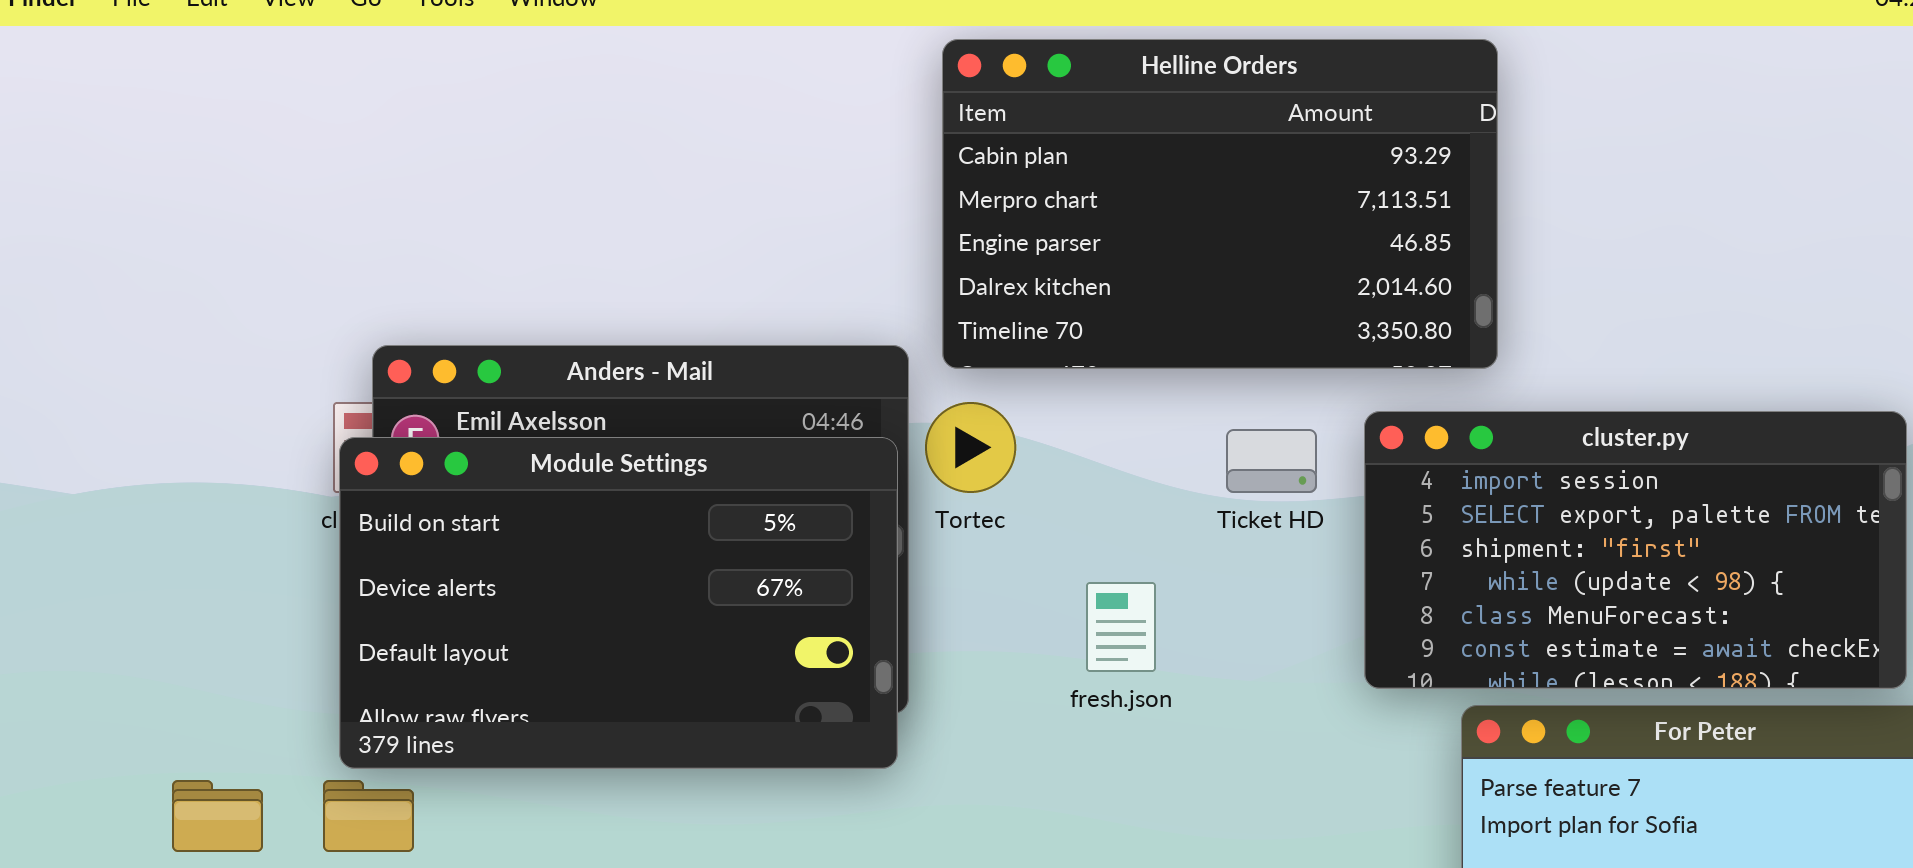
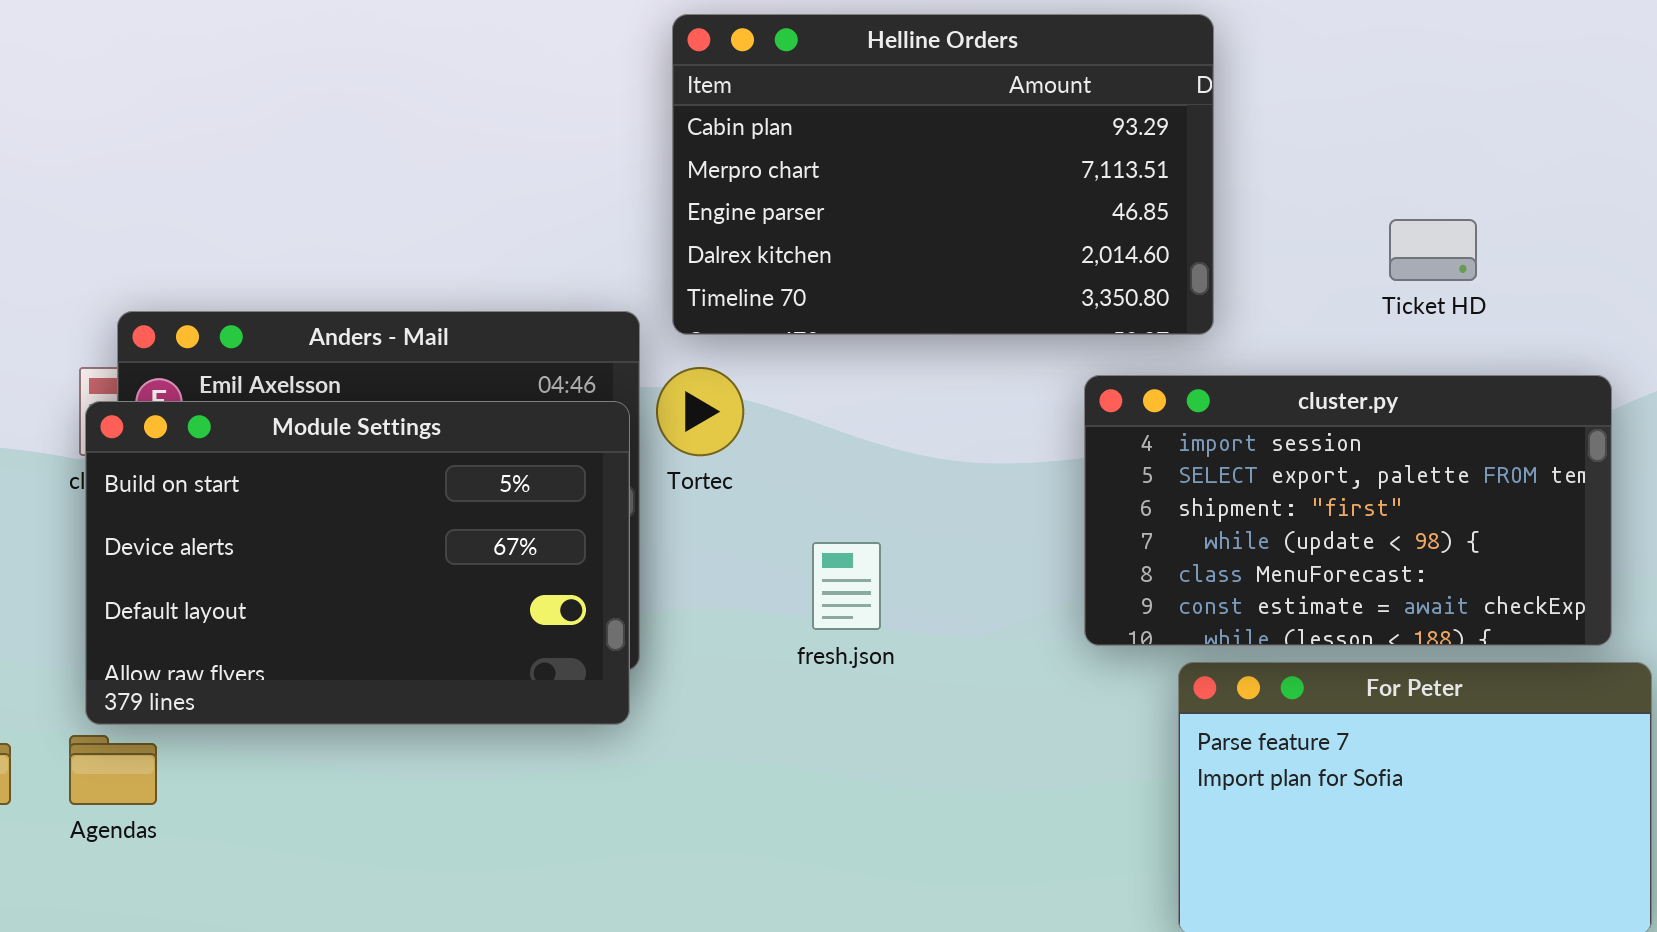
Ticket HD: [1226,429,1317,493] -> [1389,219,1477,281], moved

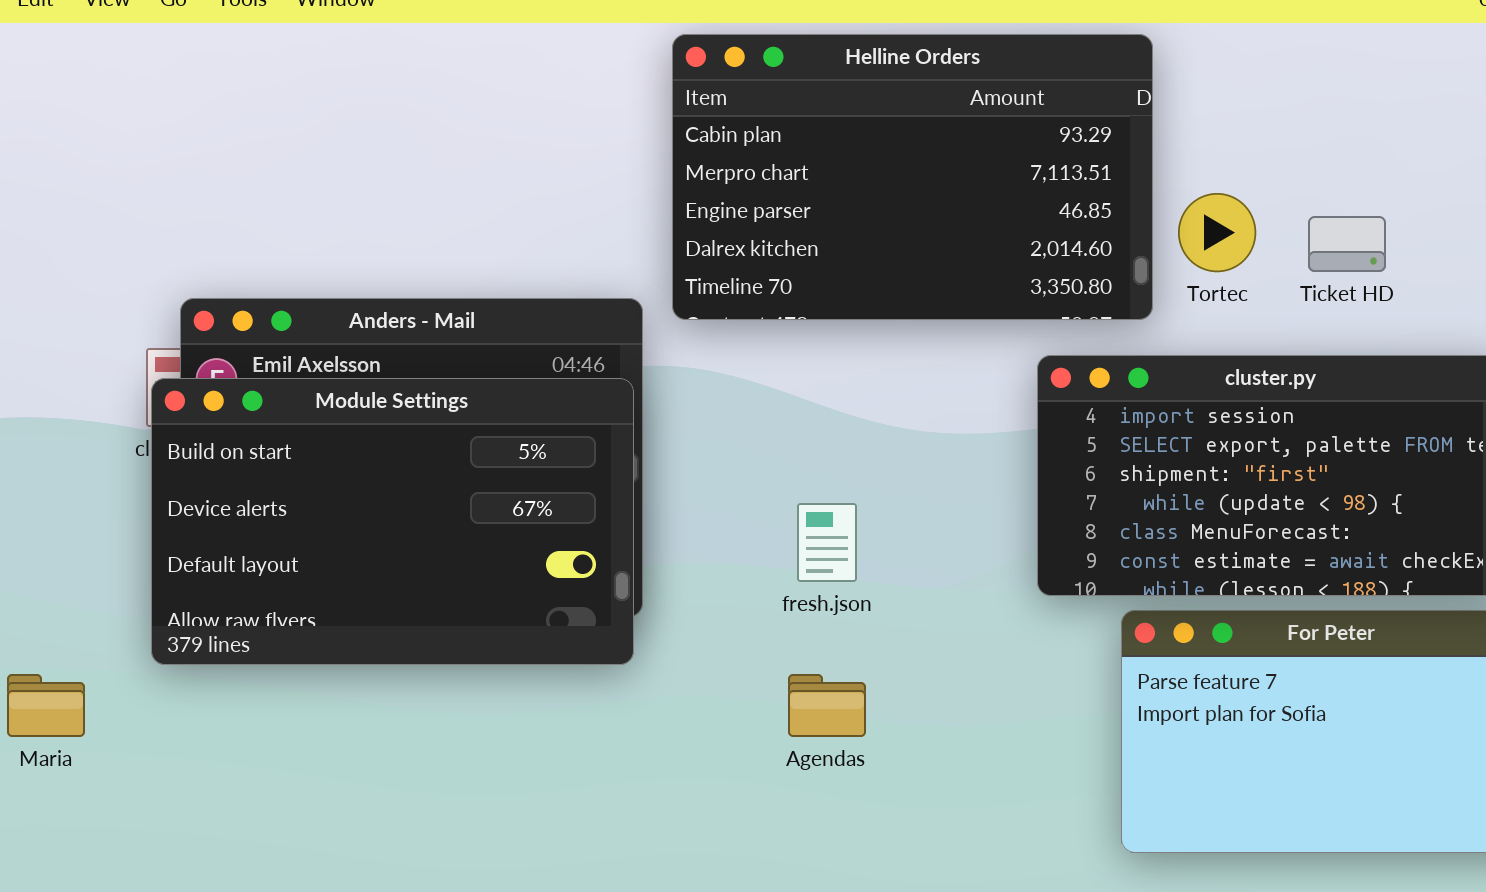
Tortec: [656,367,744,456] -> [1178,193,1256,272], moved
Agendas: [69,735,157,805] -> [788,674,866,737], moved

